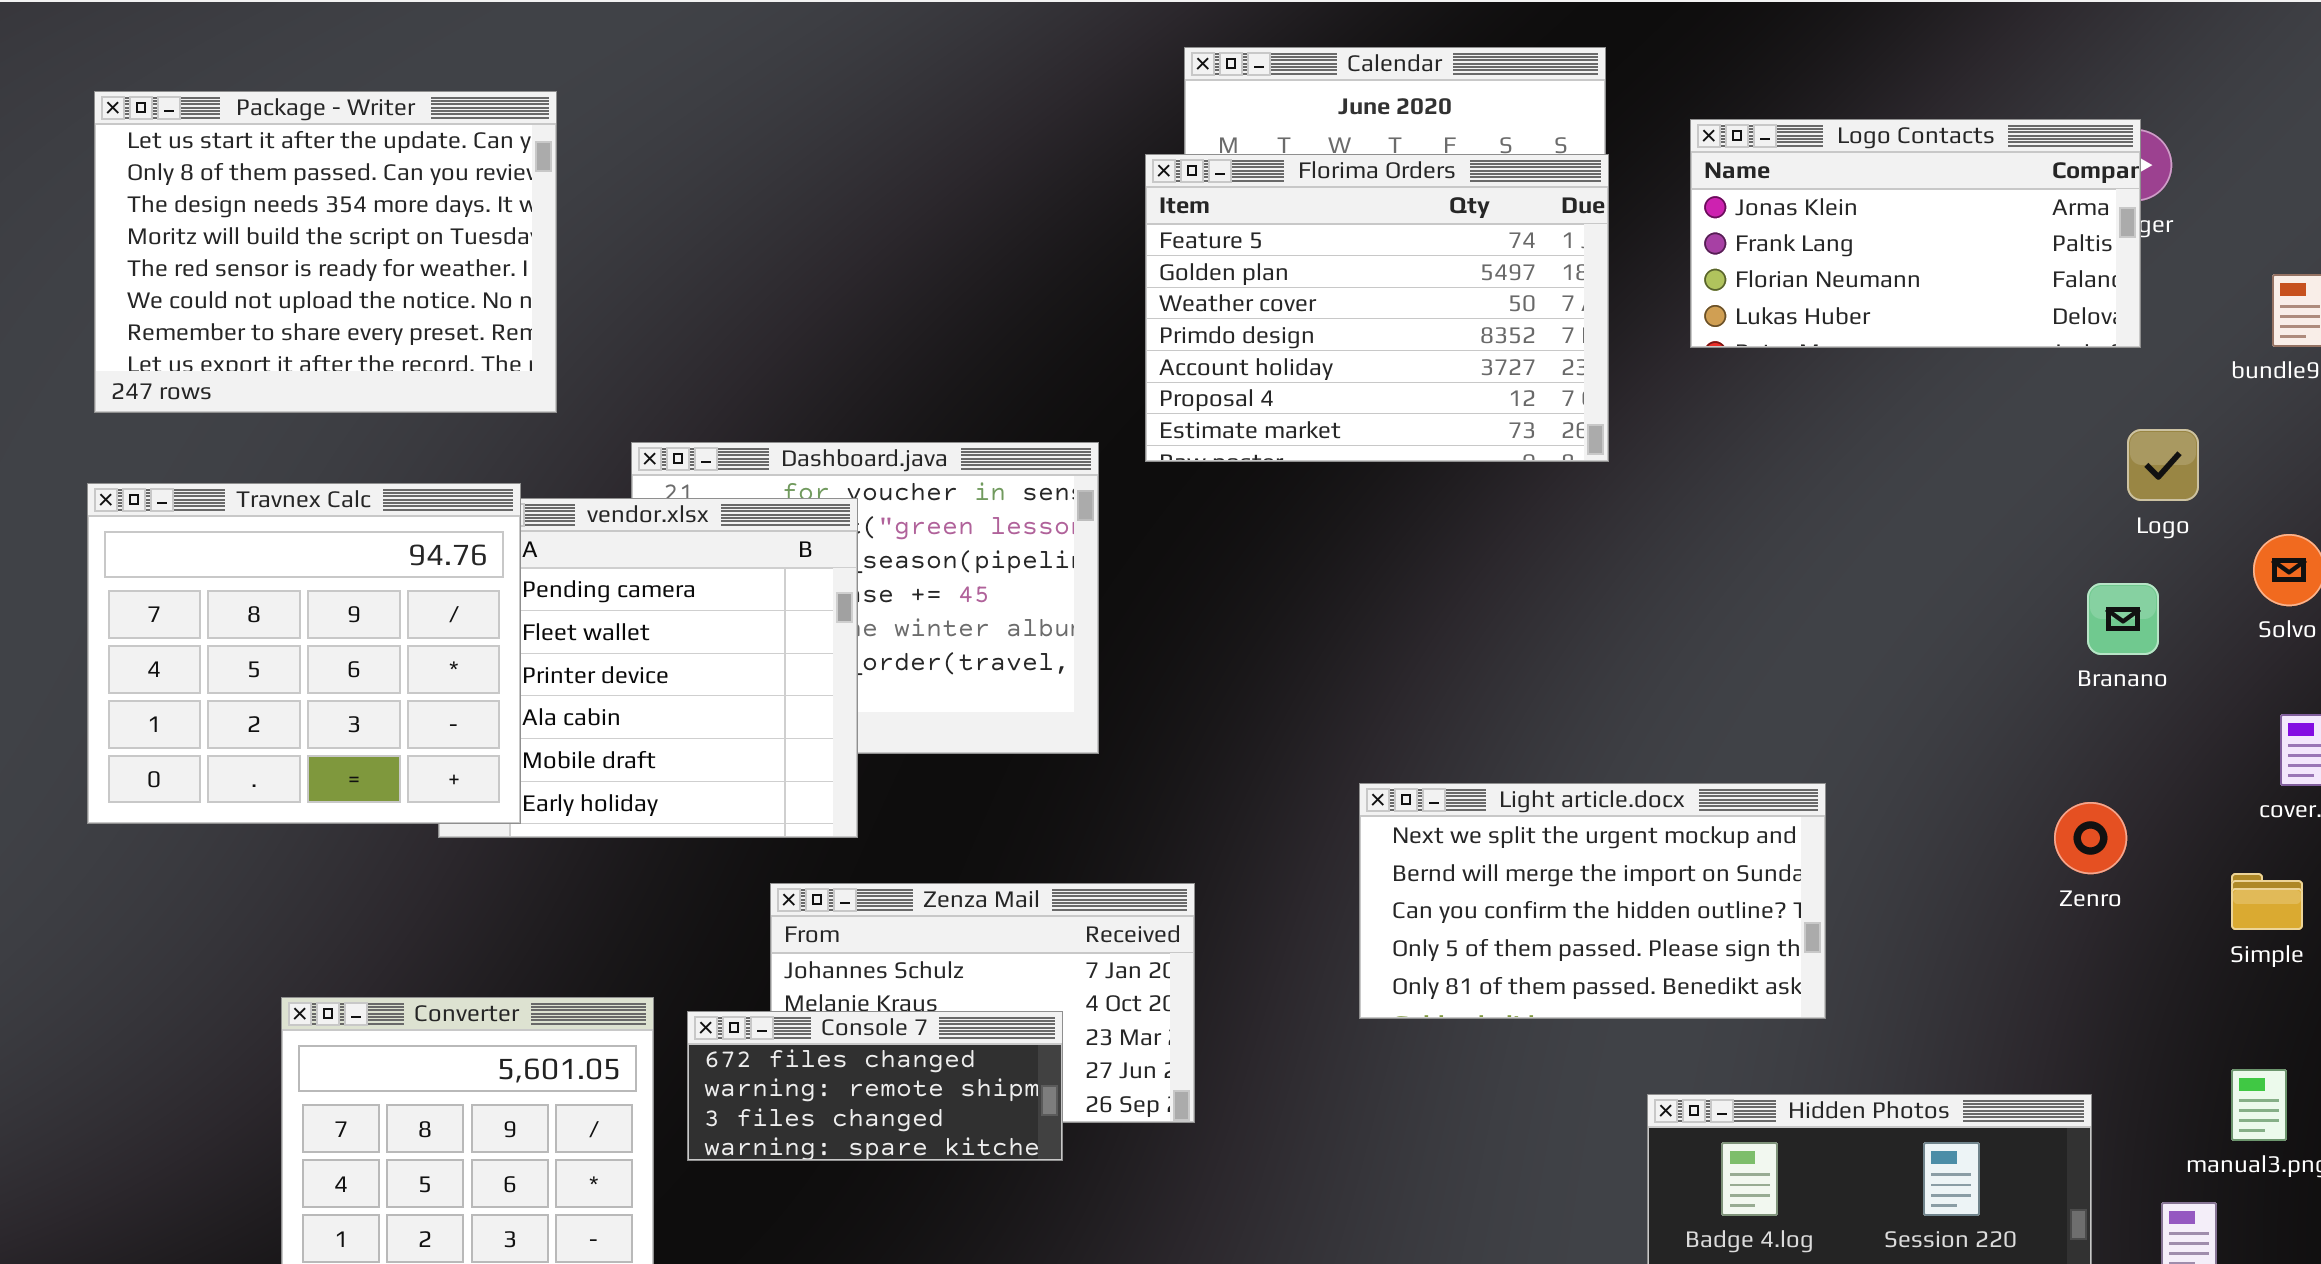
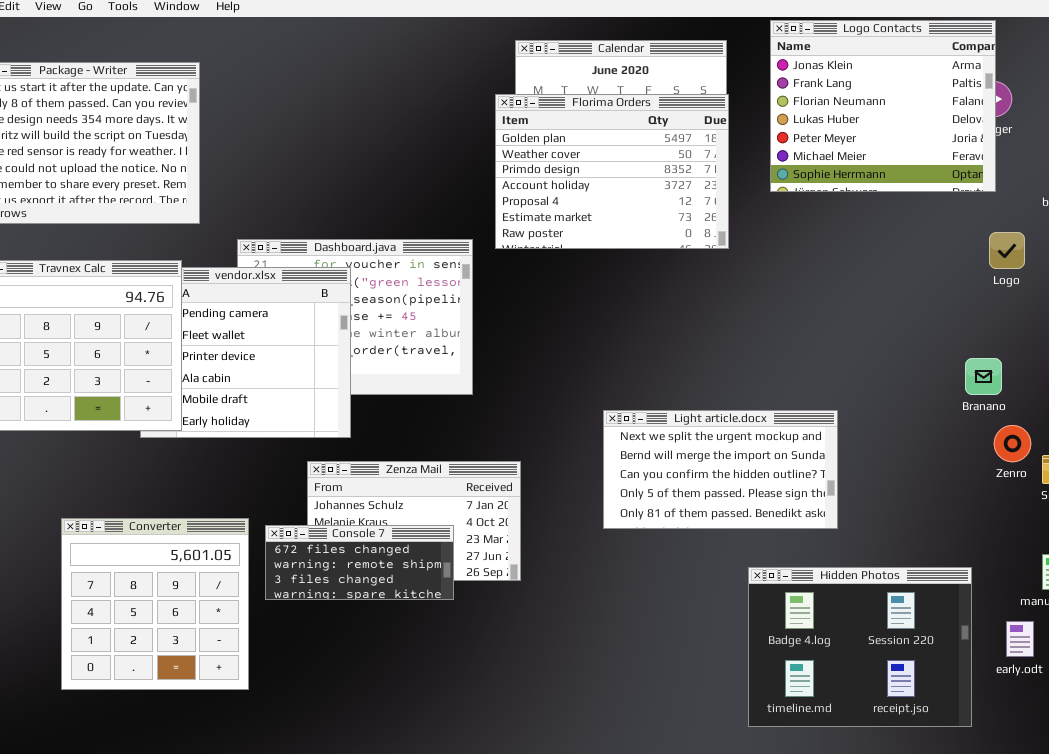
Logo Contacts: [1690,119,2141,348] -> [770,20,996,192], resized
Florima Orders: [1145,154,1609,462] -> [495,94,729,249], scrolled down 1 row
Branano: [2087,583,2159,655] -> [965,358,1002,395], moved
Zenro: [2054,802,2127,874] -> [994,425,1031,462], moved

